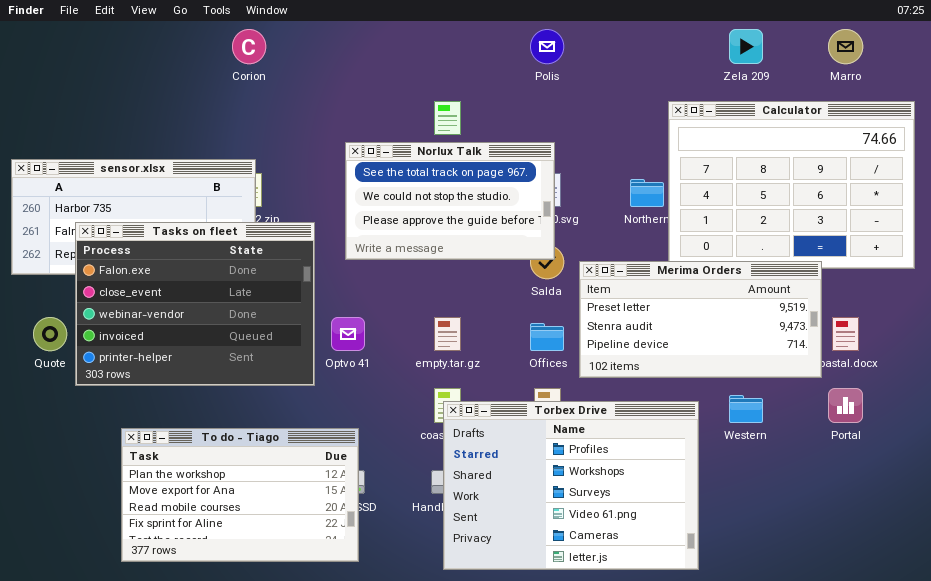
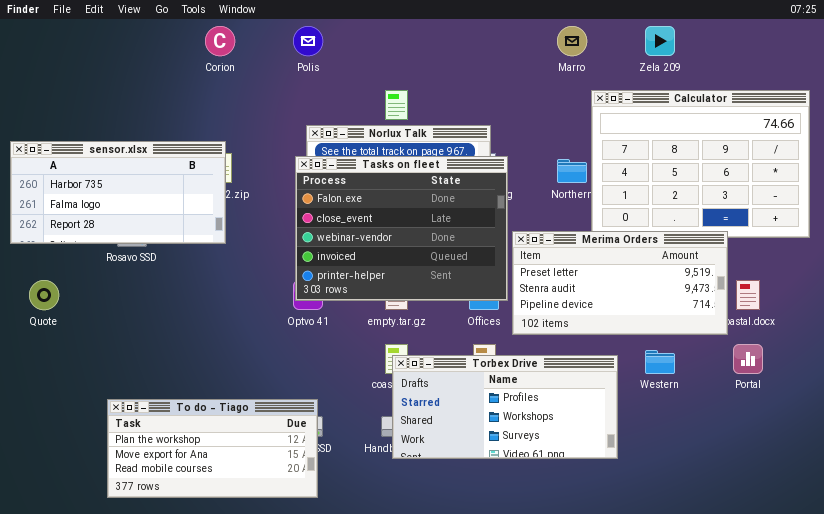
Polis: [530,29,564,64] -> [293,26,323,56], moved
Marro: [828,29,863,64] -> [557,26,587,56], moved
Tasks on fleet: [75,222,315,386] -> [295,156,508,301], moved
Torbex Drive: [443,401,699,570] -> [392,355,618,459], resized
To do - Tiago: [121,428,359,562] -> [107,399,318,498], resized

